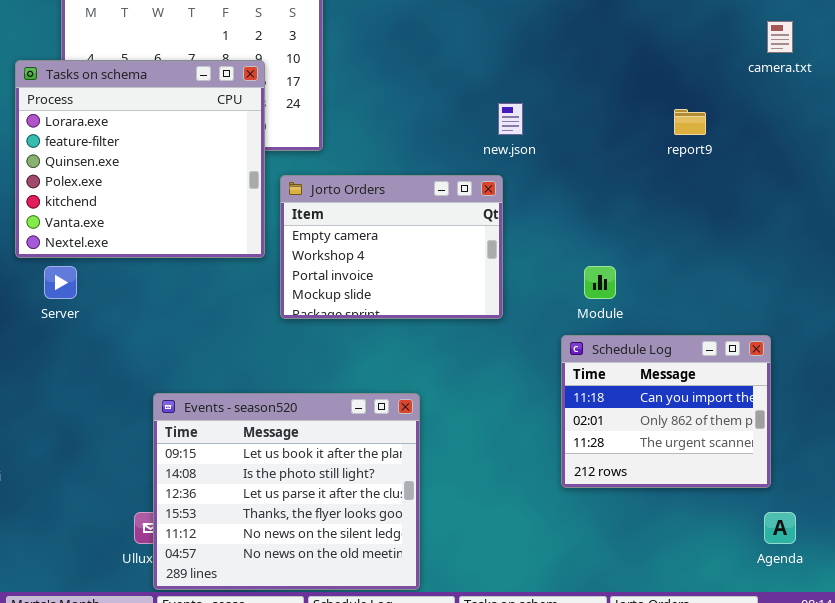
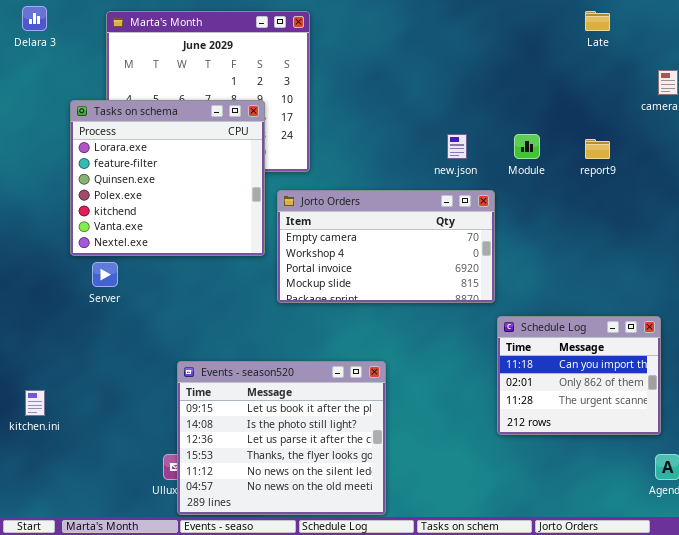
Jorto Orders: [280,175,503,319] -> [277,190,495,303], resized
Module: [584,266,616,299] -> [514,134,540,159], moved

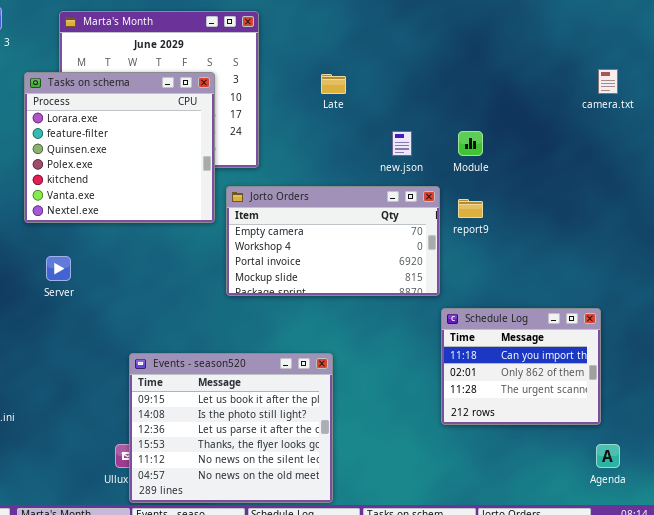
Late: [585,11,610,31] -> [321,74,346,94], moved
Tasks on schema: [70,100,265,256] -> [24,72,215,223], moved
report9: [585,139,610,159] -> [458,199,483,218], moved

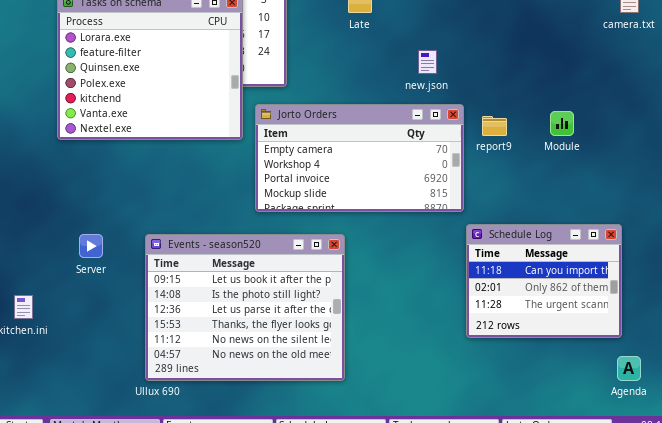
Module: [458,131,483,156] -> [550,111,574,136], moved
Server: [46,256,71,281] -> [79,234,103,258], moved
Events - season520: [129,353,333,503] -> [145,234,345,381], moved

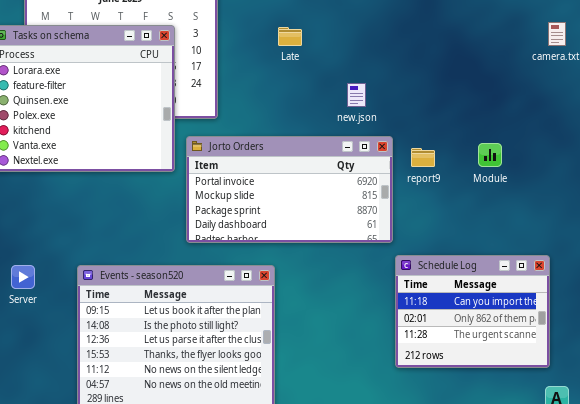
Jorto Orders: [255,104,464,212] -> [186,136,393,243], scrolled down 2 rows

